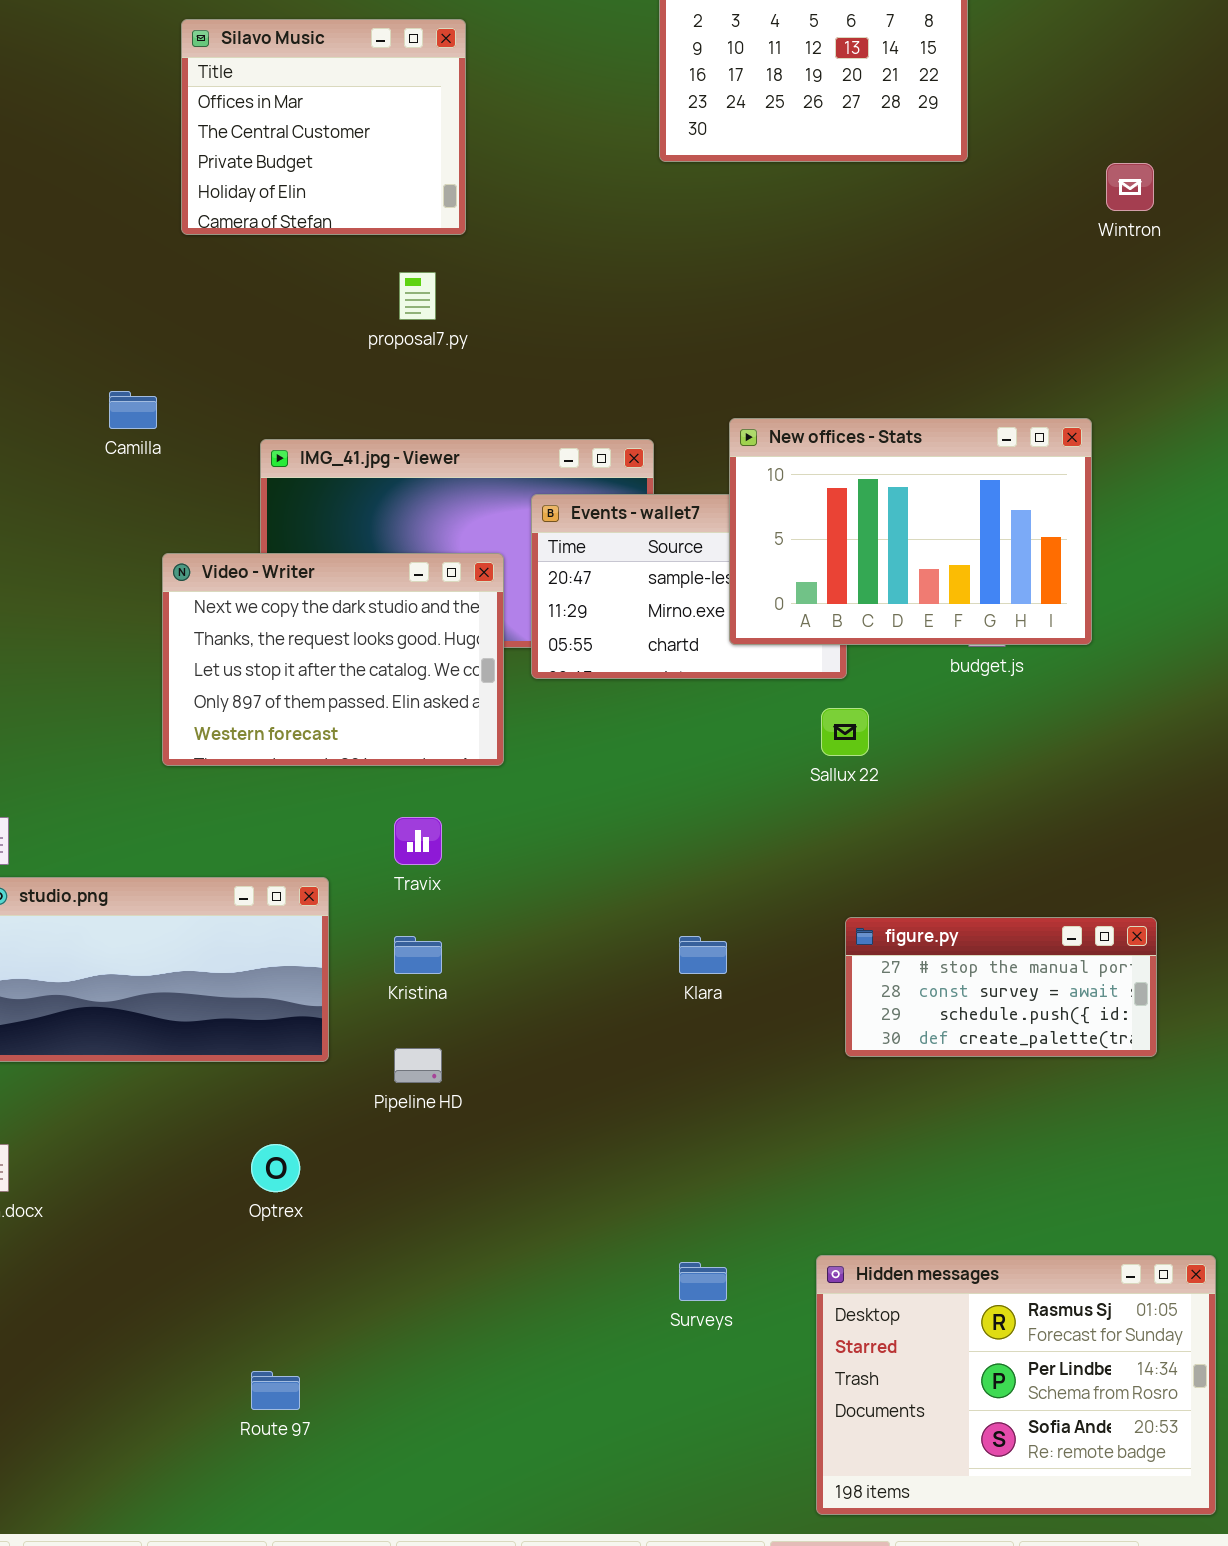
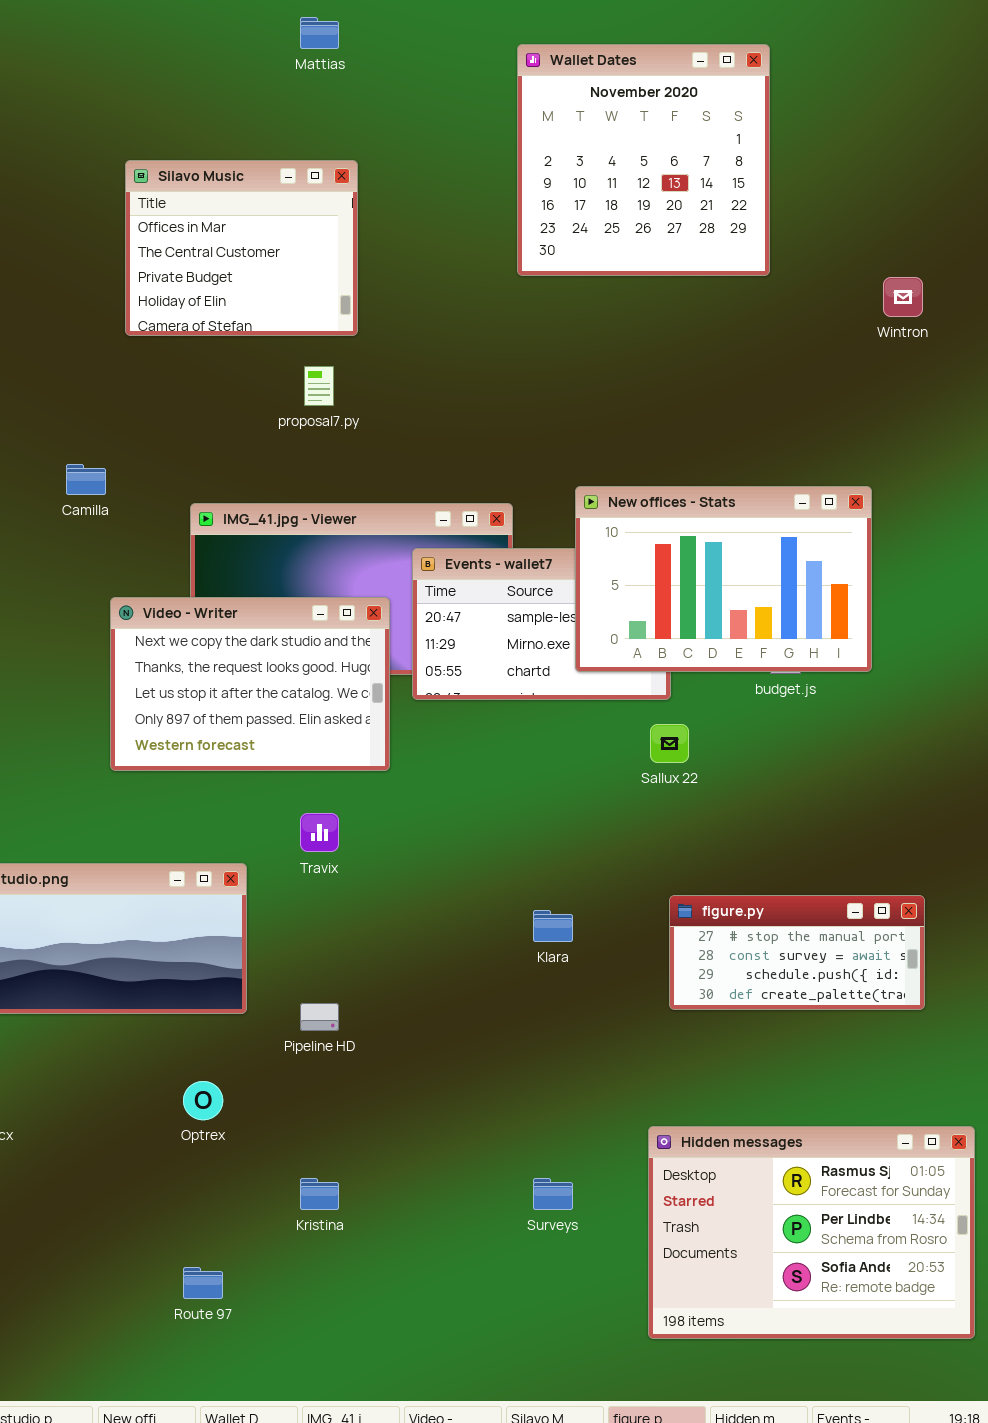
Kristina: [394,936,442,974] -> [300,1178,339,1210], moved
Hidden messages: [816,1255,1216,1515] -> [648,1126,975,1339], moved

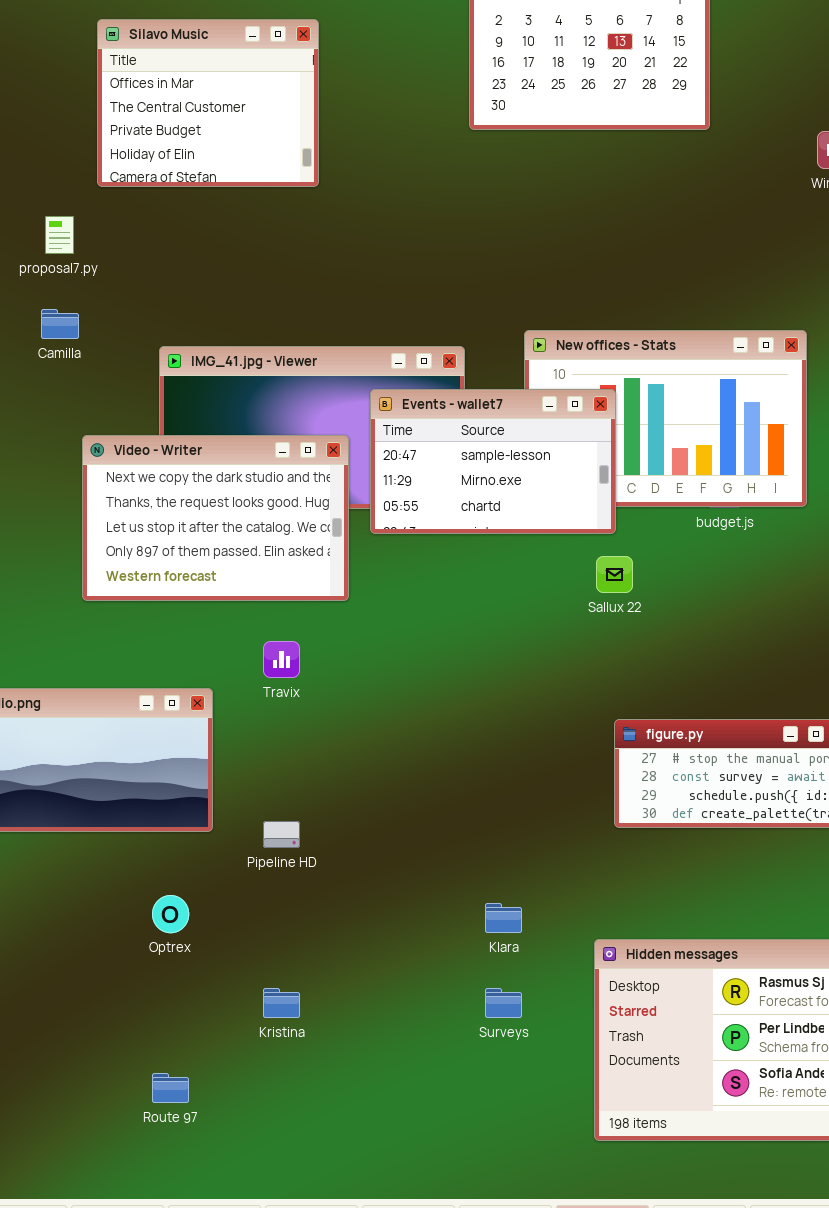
proposal7.py: [304,366,334,406] -> [45,216,74,254], moved
Events - wallet7: [412,548,671,700] -> [370,389,616,534], raised
Klara: [533,910,573,942] -> [485,903,522,933], moved

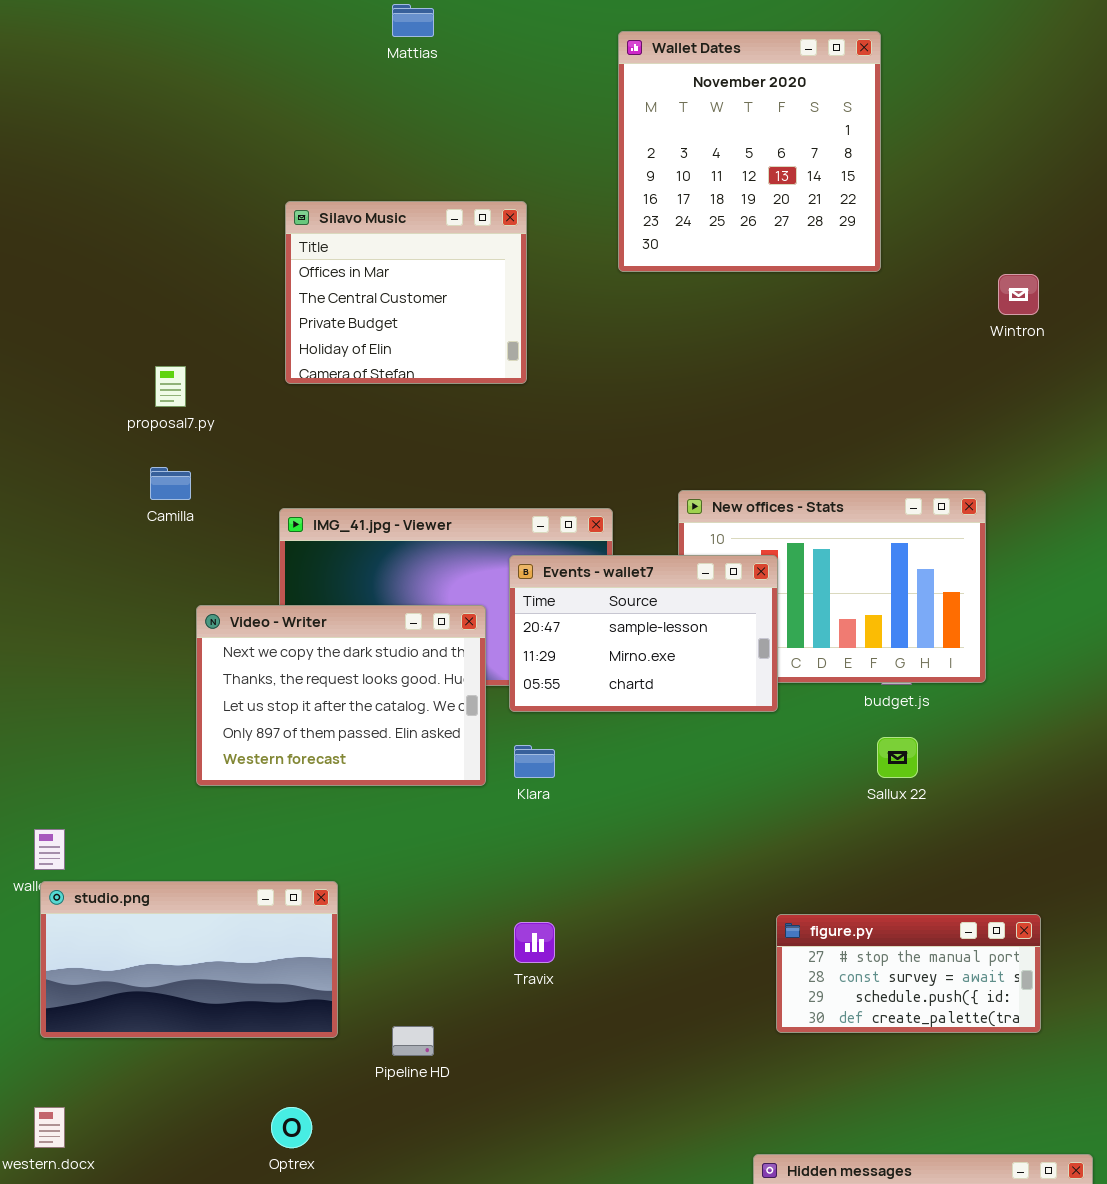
Silavo Music: [97,19,319,187] -> [285,201,527,384], moved
Sallux 22: [596,556,633,593] -> [877,737,918,778], moved
Travix: [263,641,300,678] -> [514,922,555,963], moved
Klara: [485,903,522,933] -> [514,745,555,778], moved

